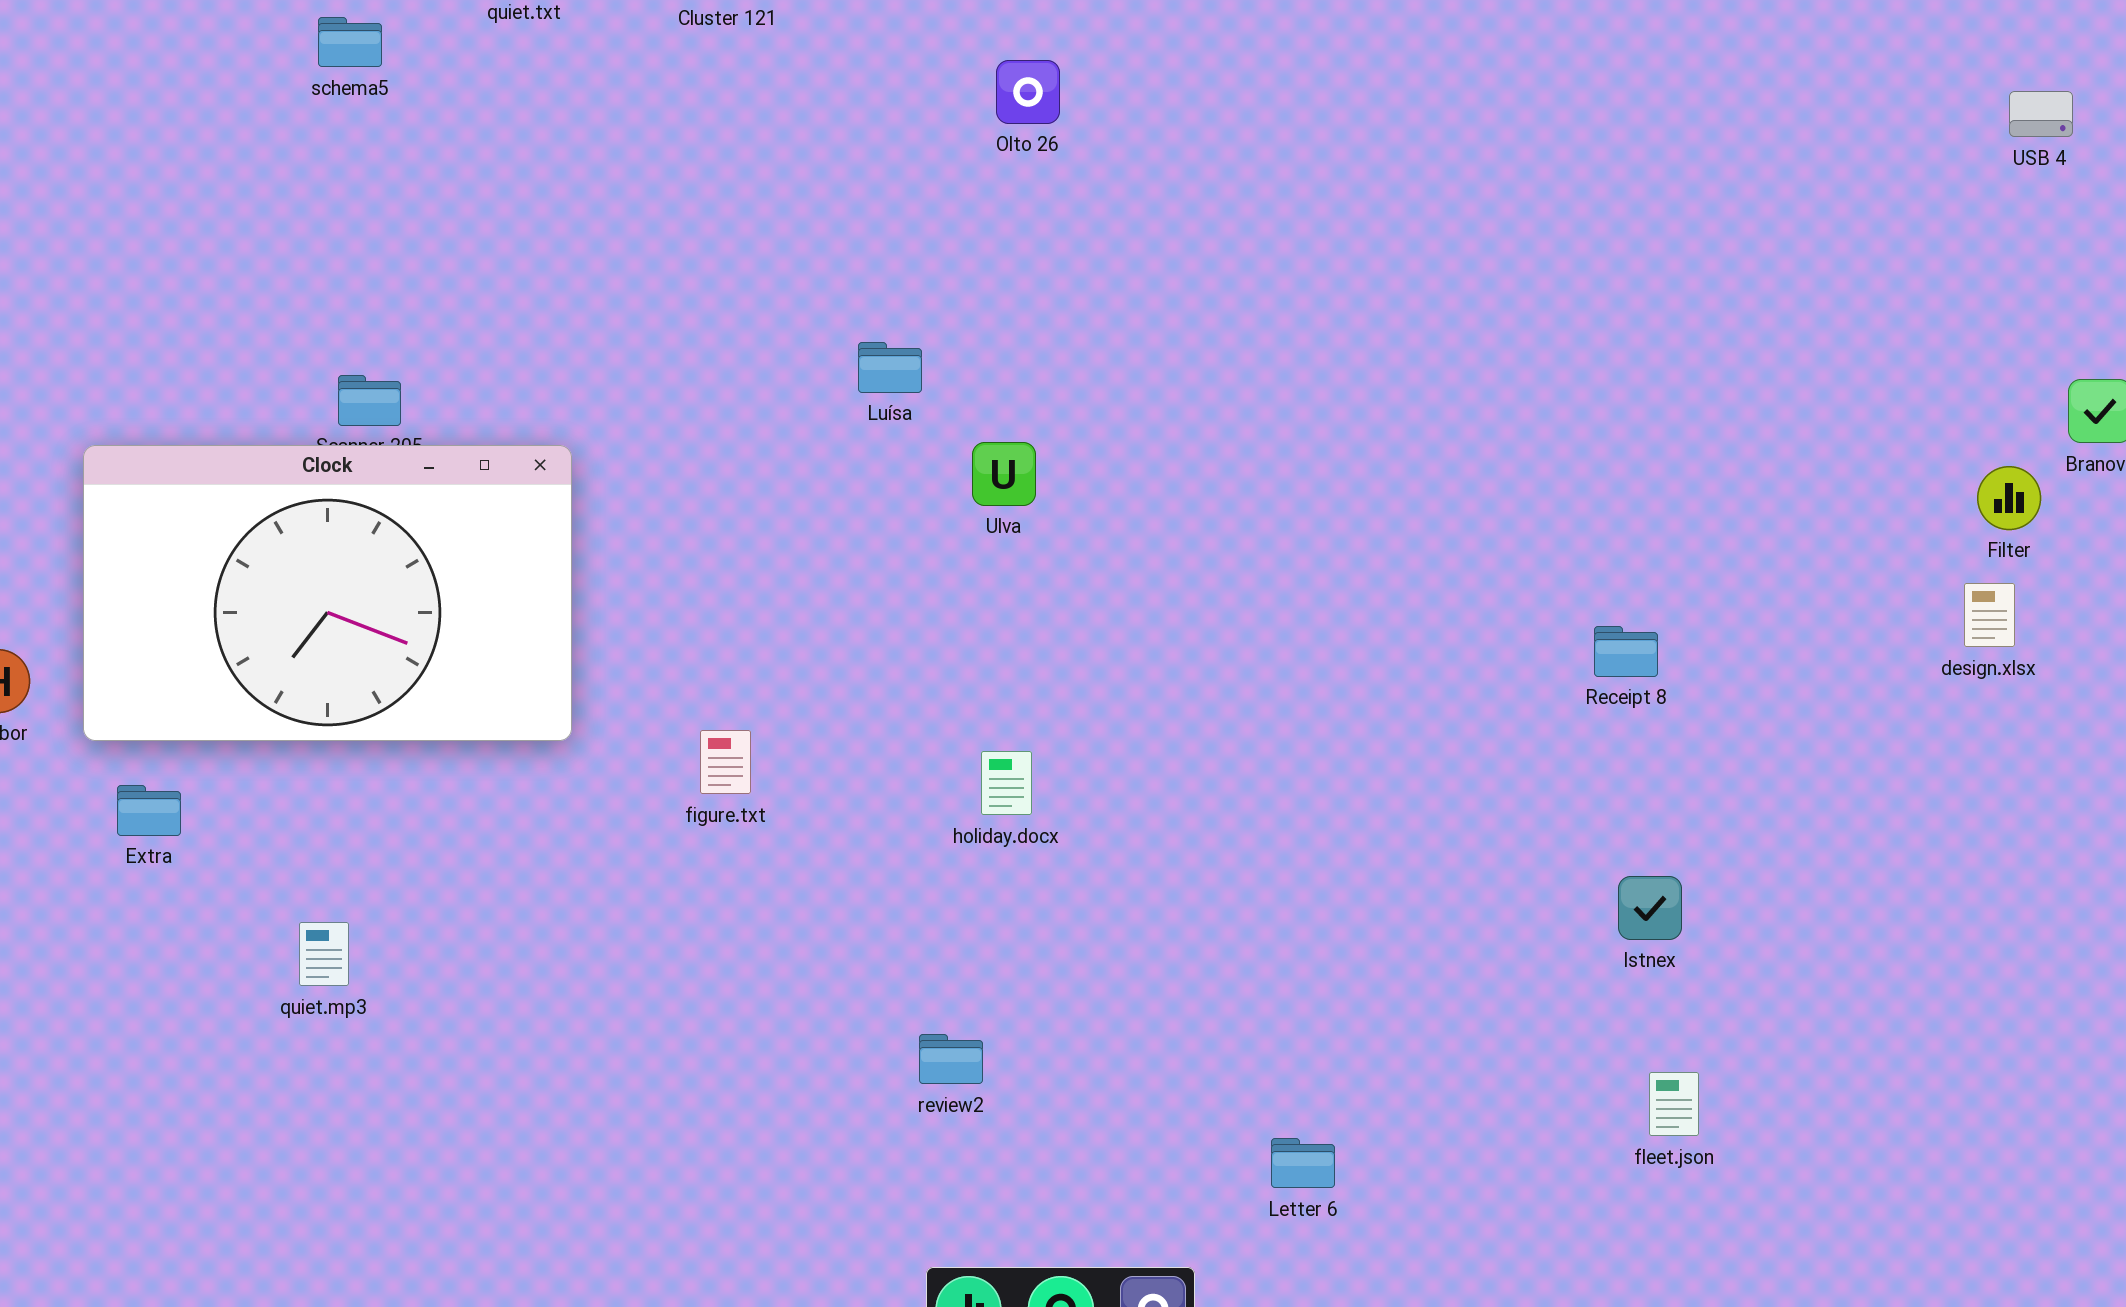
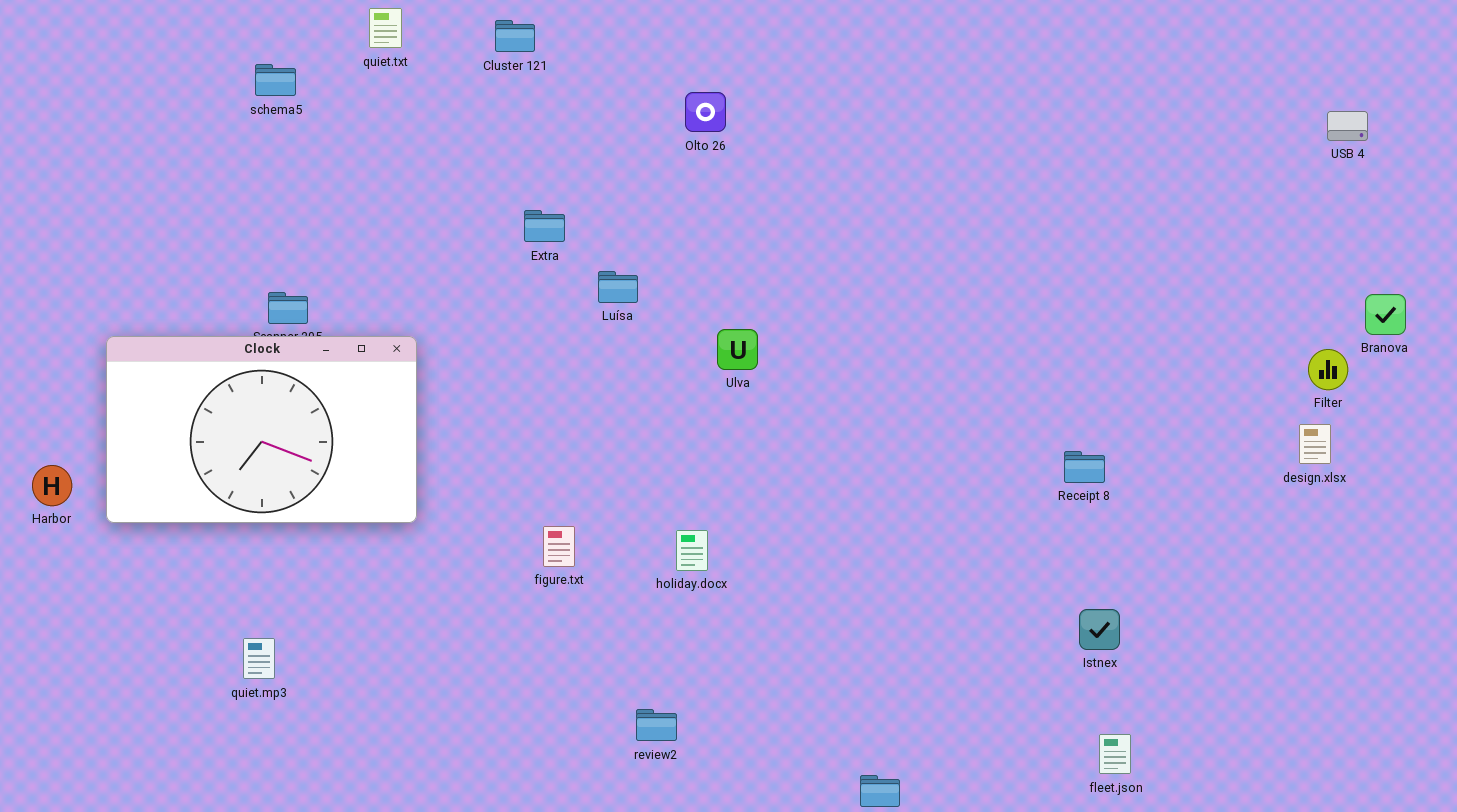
Ulva: [972,442,1036,506] -> [717,329,758,370], moved
figure.txt: [700,730,751,794] -> [543,526,575,567], moved
Extra: [117,785,181,836] -> [524,210,565,242], moved

